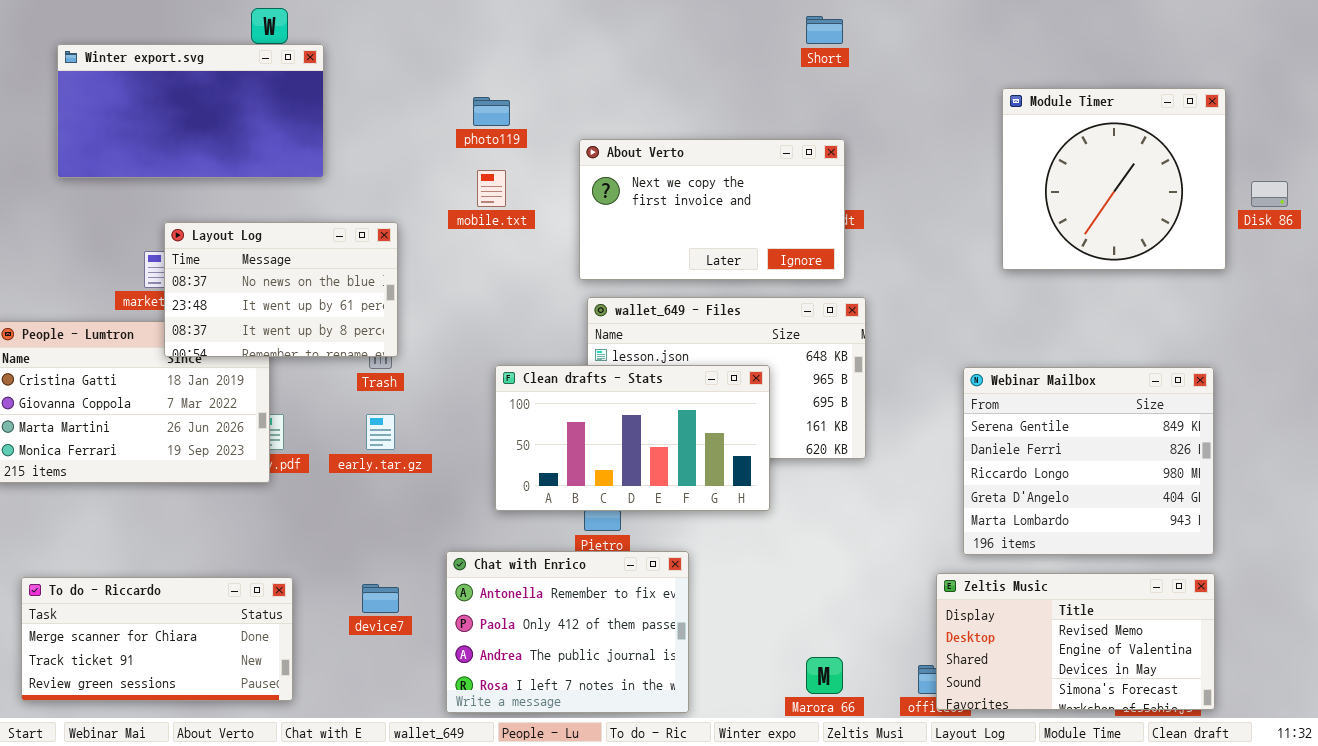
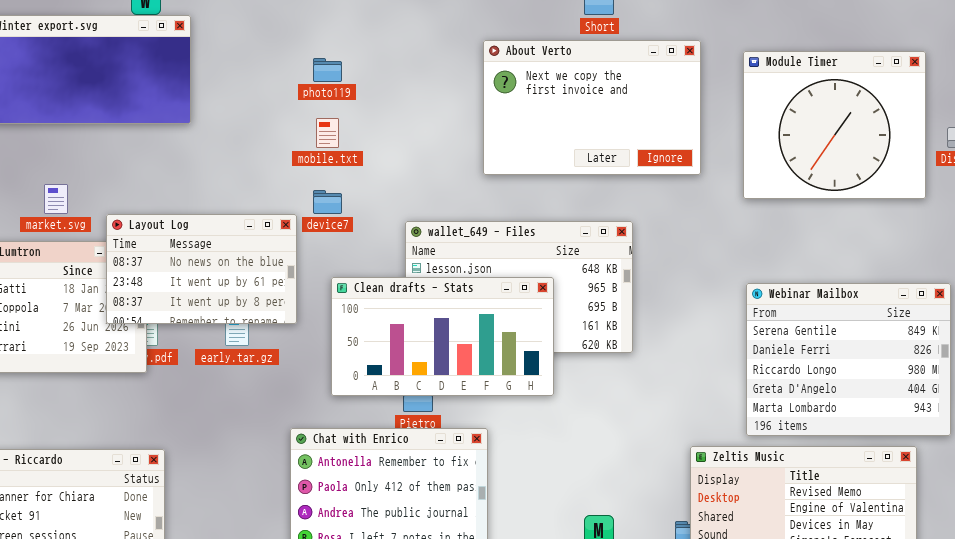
About Verto: [579,139,845,280] -> [483,40,701,175], moved, resized
Layout Log: [164,222,398,357] -> [106,214,297,324], moved
Webinar Mailbox: [963,367,1214,555] -> [746,283,951,436], moved
device7: [362,584,399,613] -> [313,190,342,214], moved

